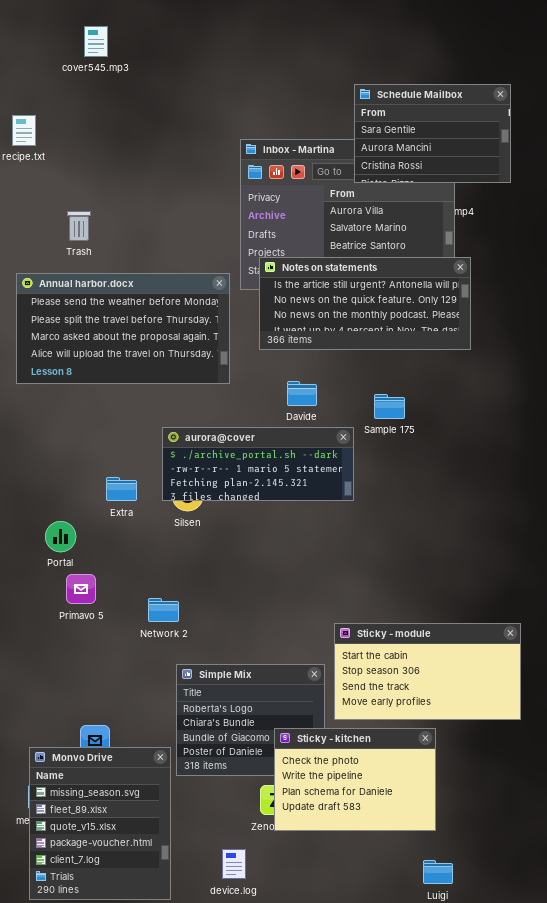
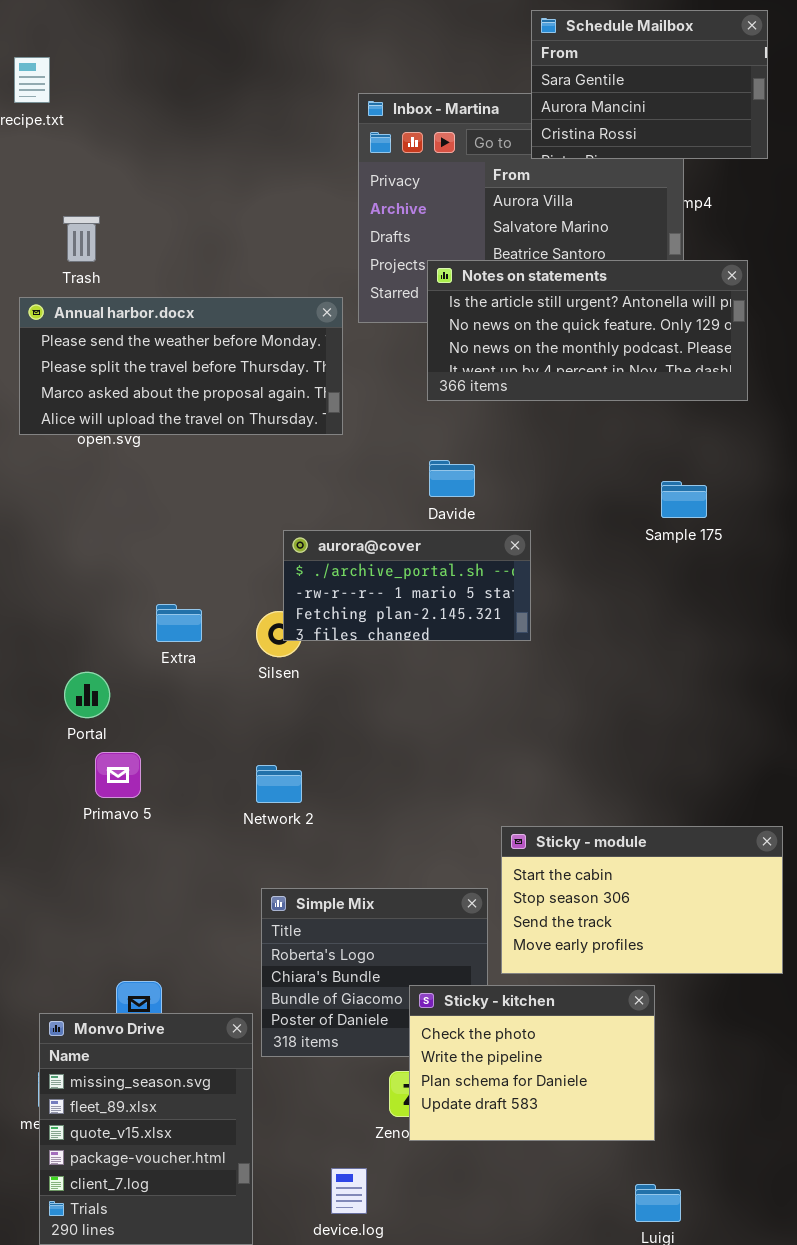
Trash: [67,211,91,241] -> [63,216,100,262], moved
Notes on statements: [259,257,471,350] -> [427,260,748,401], moved
Annual harbor.docx: [16,273,230,384] -> [19,297,343,435], resized
Sample 175: [374,394,405,419] -> [661,481,707,518], moved
aurora@cover: [162,427,354,501] -> [283,530,531,641], resized
Network 2: [148,598,179,622] -> [256,765,302,803], moved

